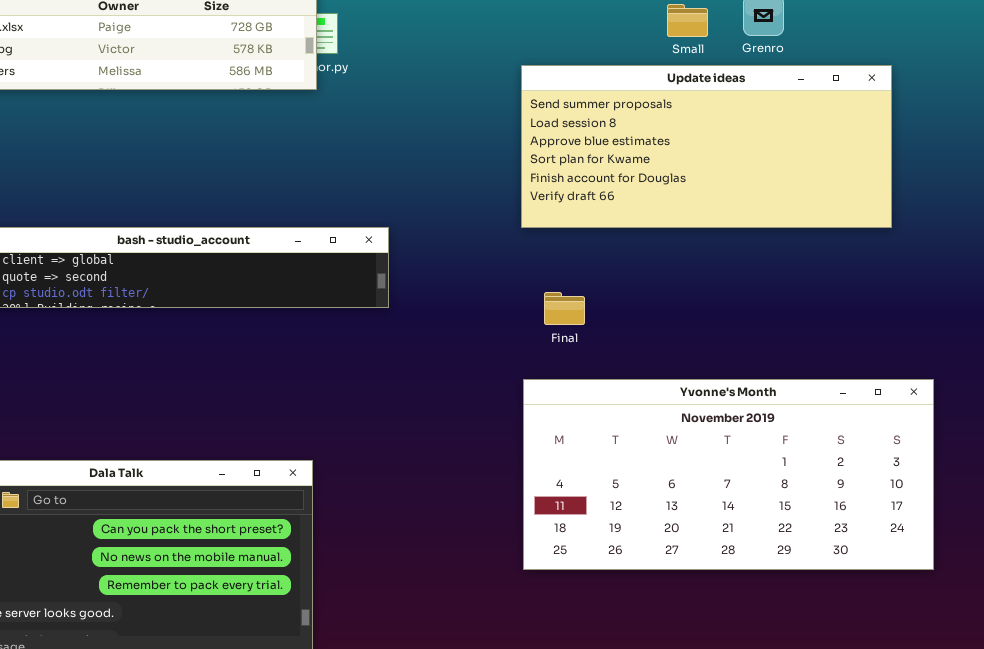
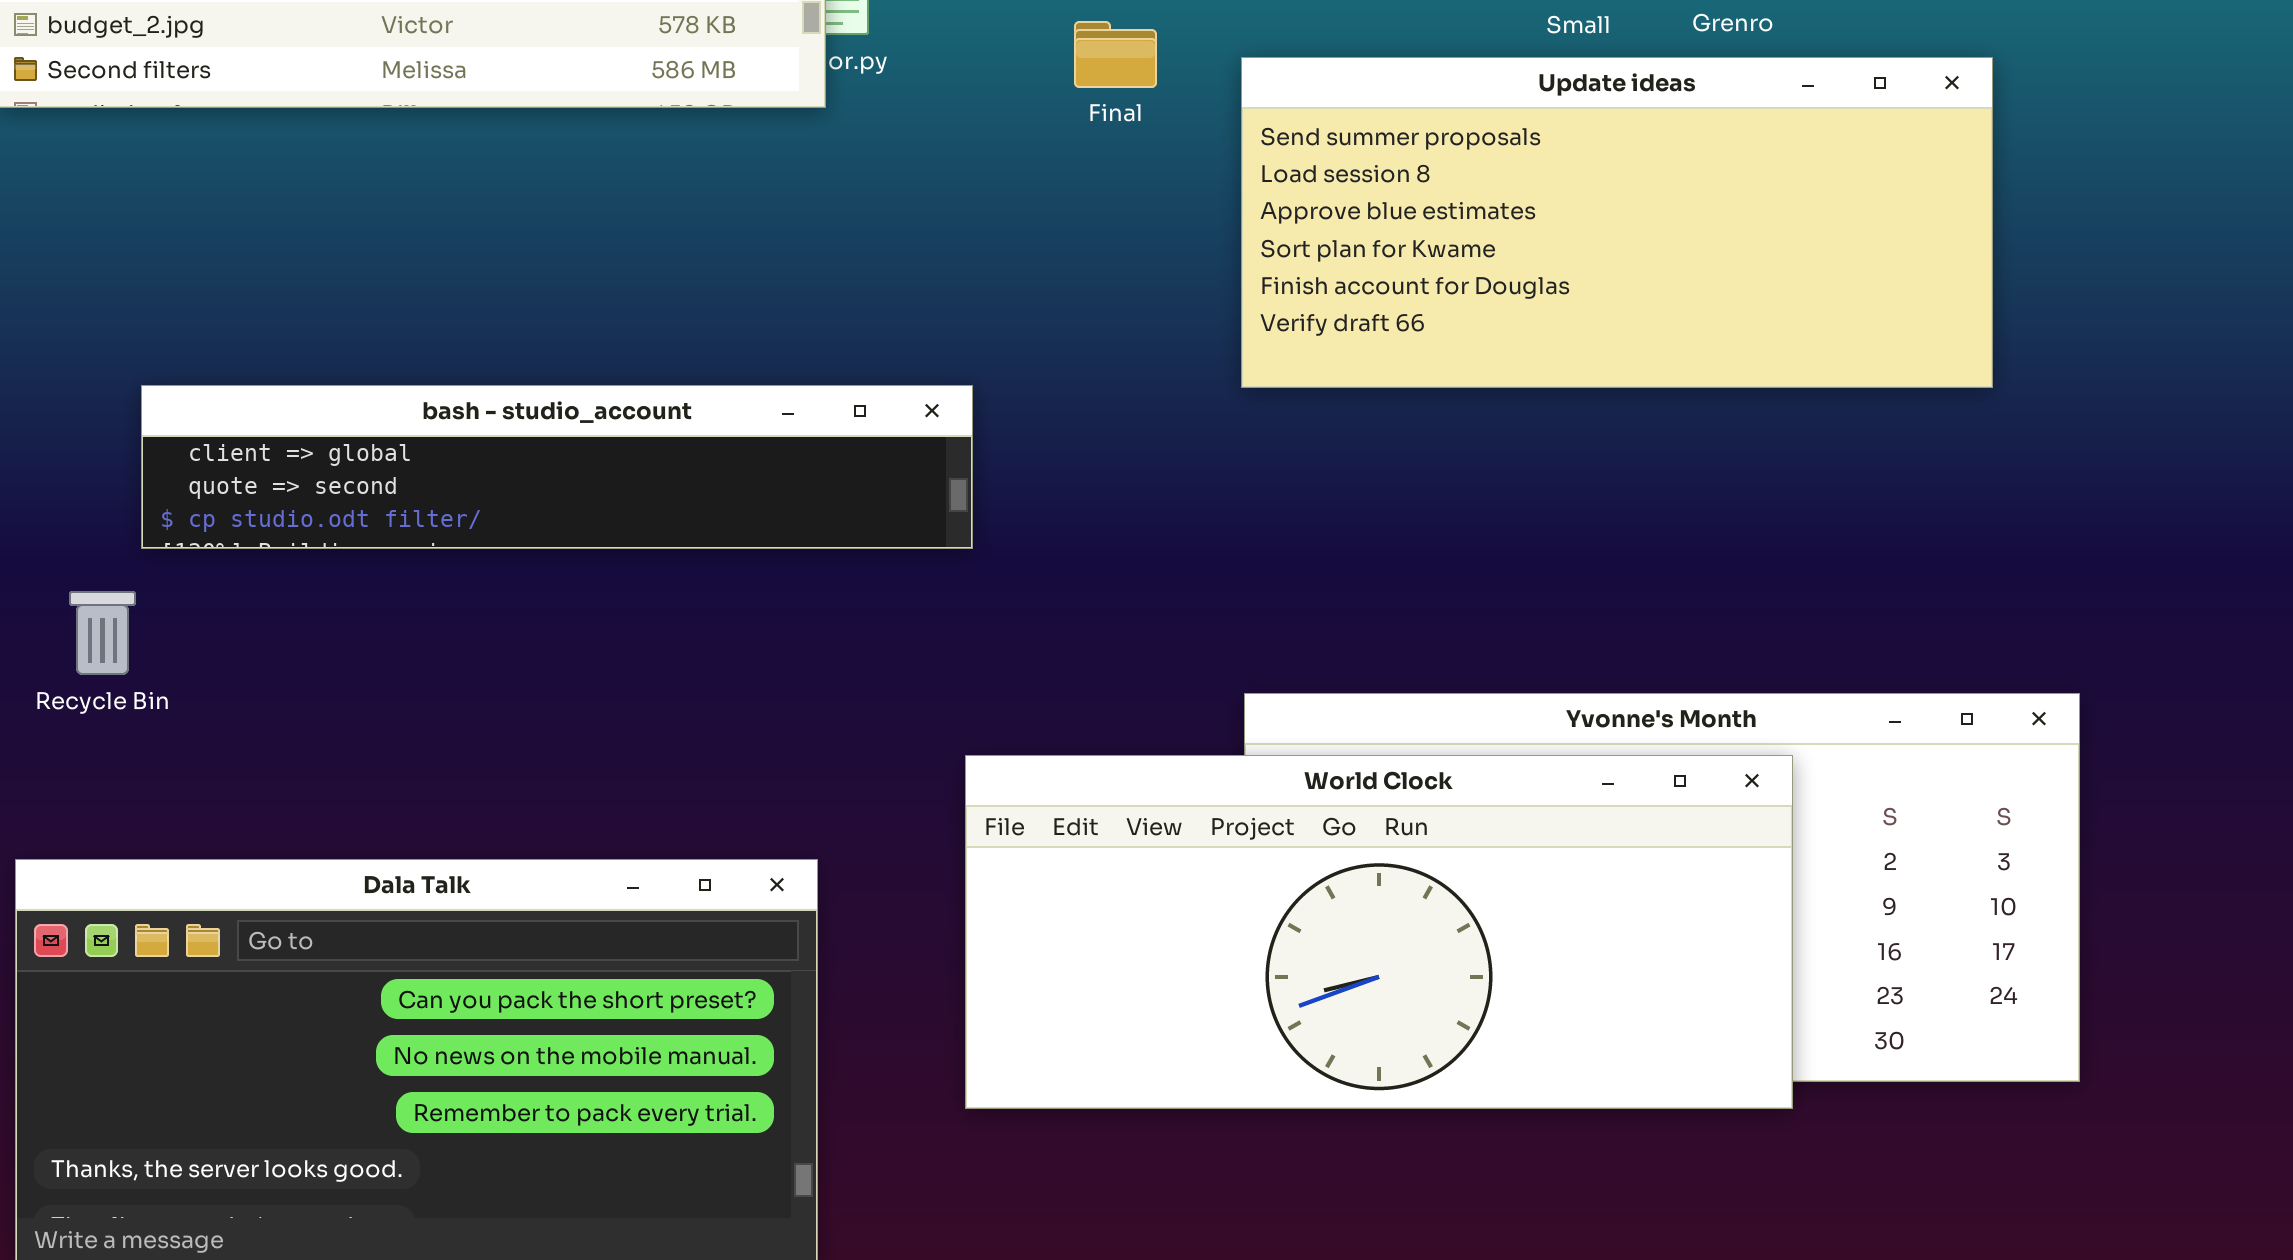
Final: [544,292,585,325] -> [1074,21,1157,88], moved
World Clock: none -> [965,755,1793,1109], opened

